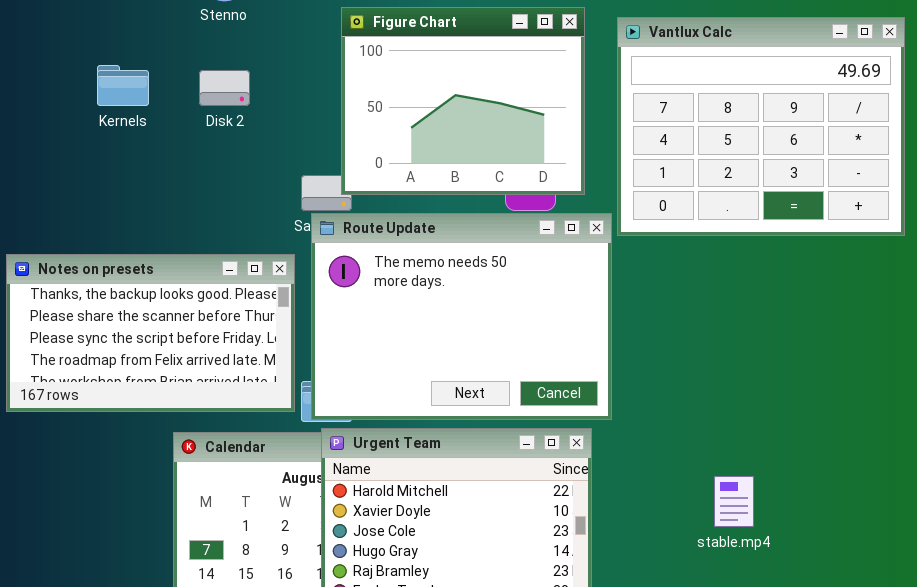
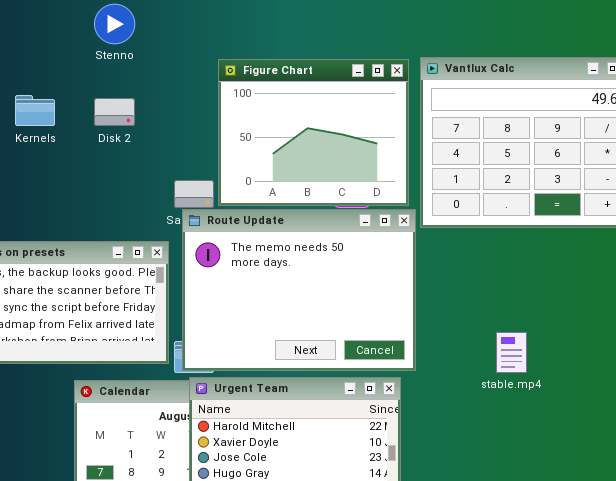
Figure Chart: [341,7,585,195] -> [218,59,409,206], moved
stable.mp4: [714,476,754,527] -> [496,332,527,373], moved

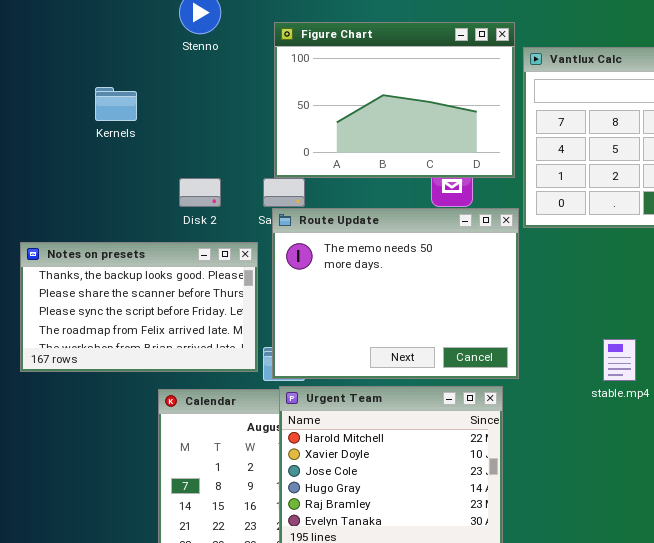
Figure Chart: [218,59,409,206] -> [274,22,515,178], moved, resized
Disk 2: [94,98,135,126] -> [179,178,221,207], moved

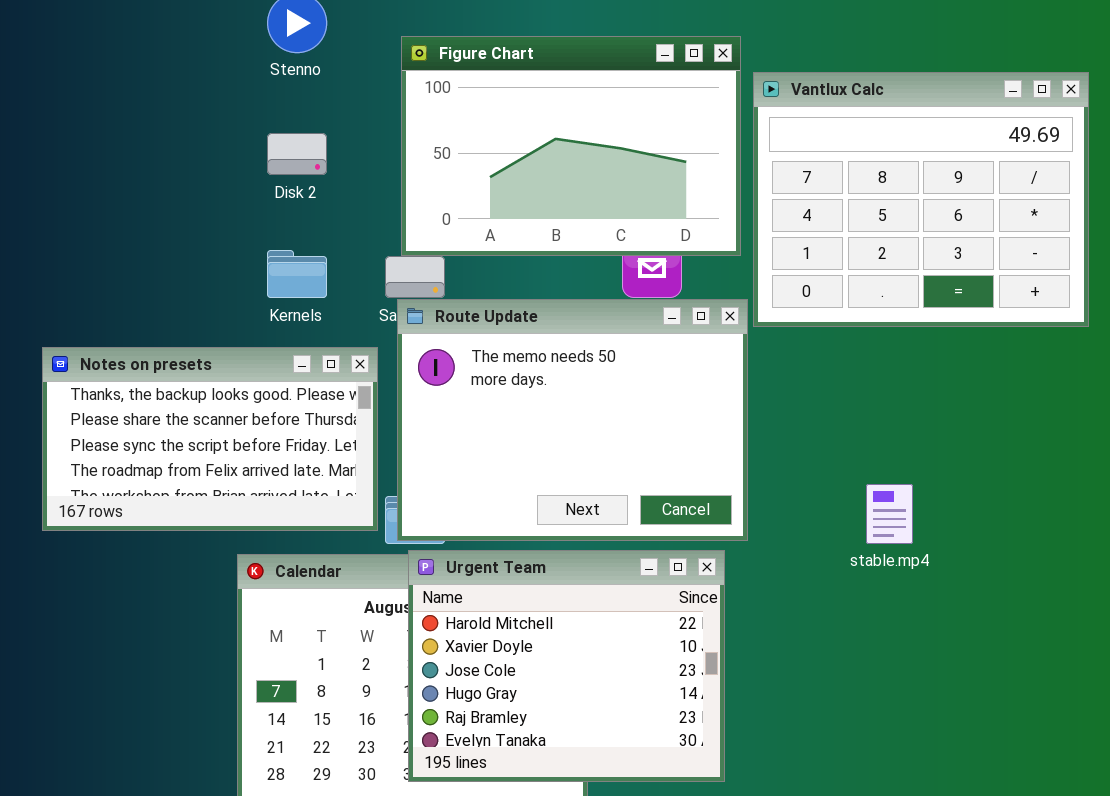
Kernels: [95,87,137,121] -> [267,250,327,298], moved
Disk 2: [179,178,221,207] -> [267,133,327,175], moved

